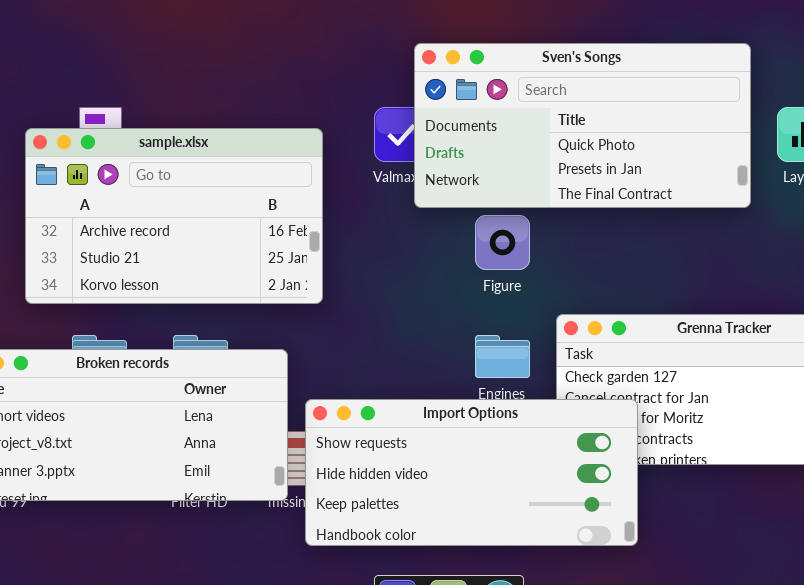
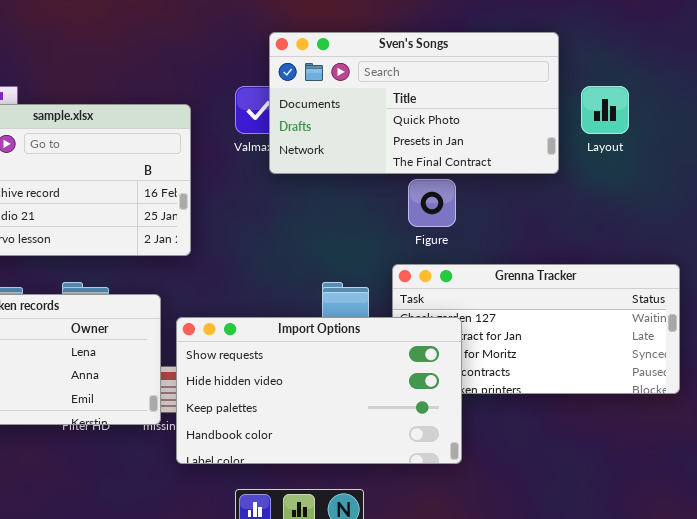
Figure: [475,215,530,270] -> [408,179,456,227], moved
Import Options: [305,399,638,546] -> [176,317,462,464], resized

